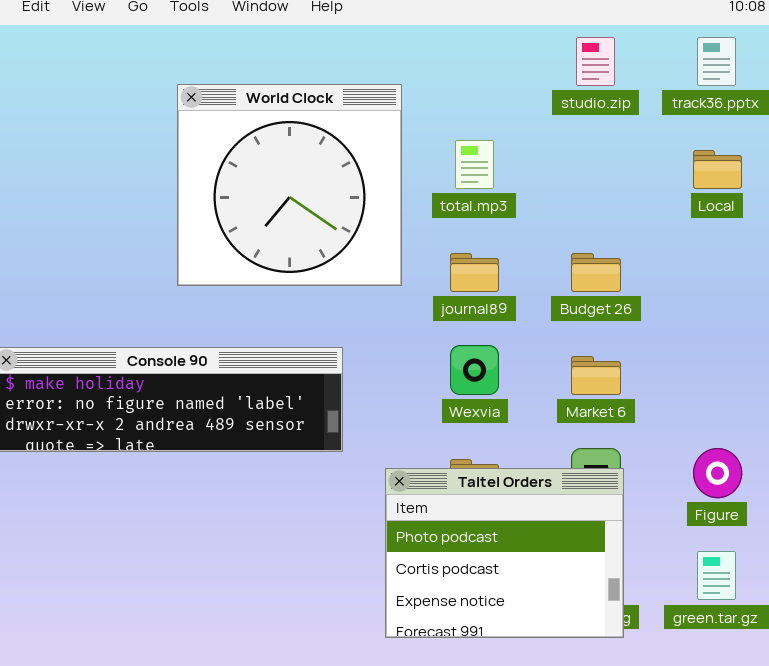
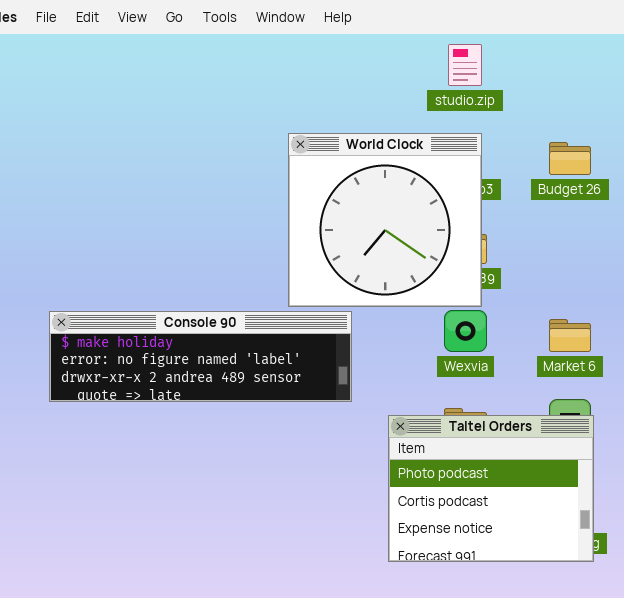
studio.zip: [576,37,615,86] -> [448,44,482,86], moved
World Clock: [177,84,402,286] -> [288,133,482,307], moved
Budget 26: [571,253,621,292] -> [549,142,591,175], moved

